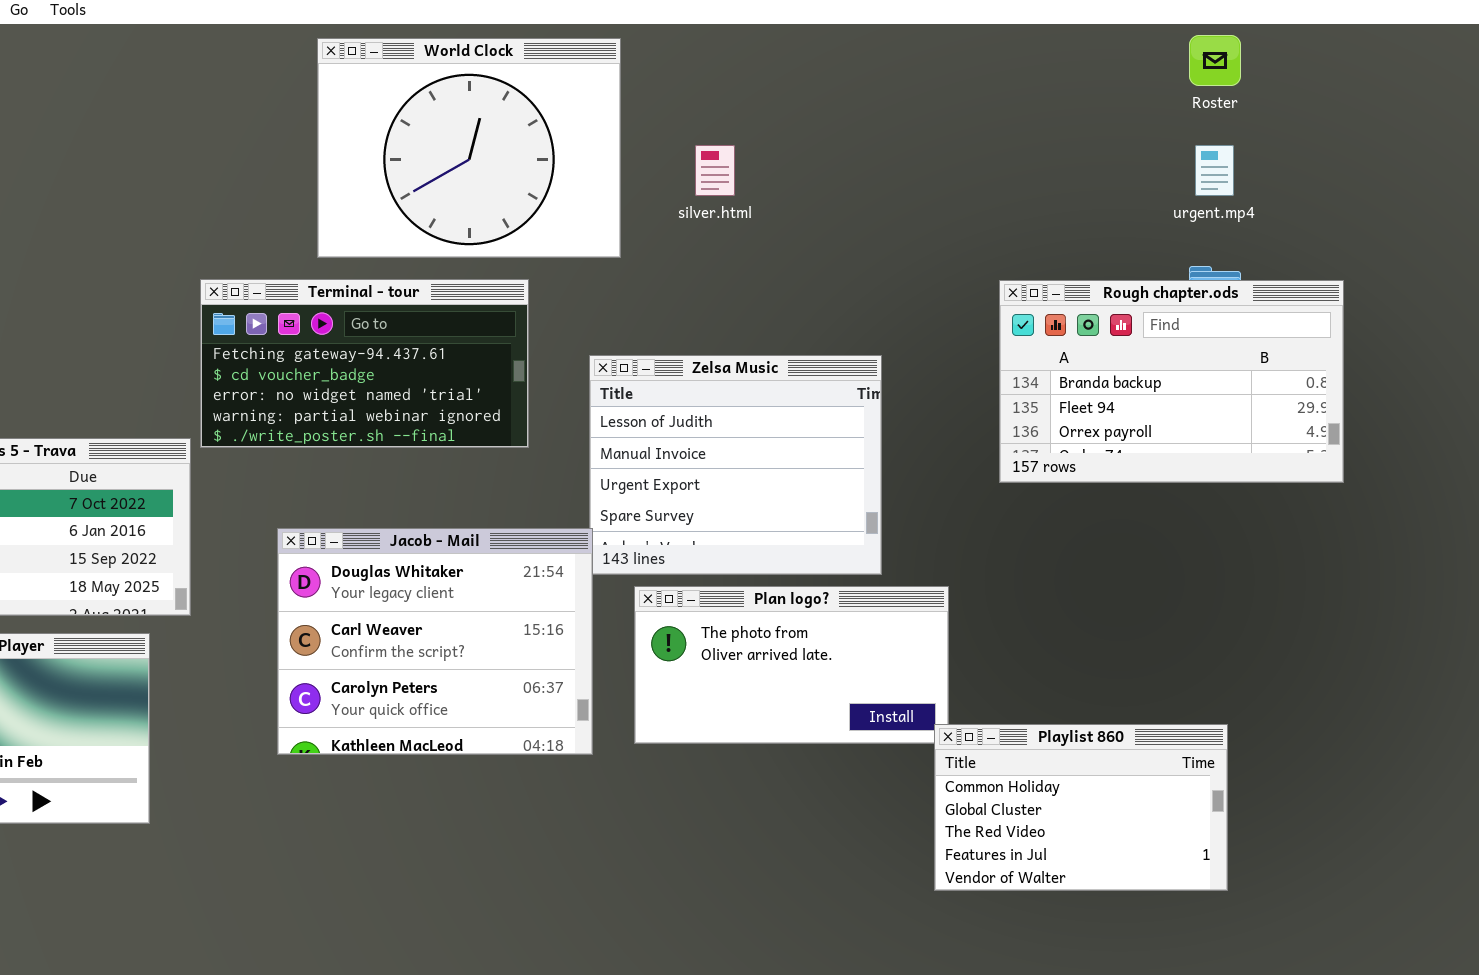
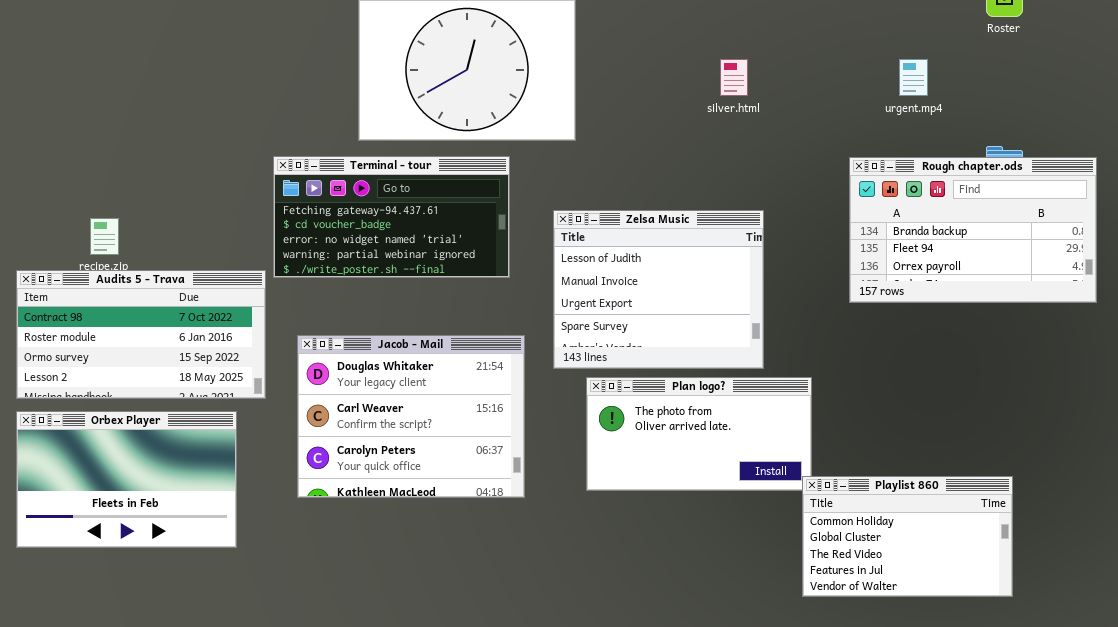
silver.html: [695,145,735,196] -> [720,59,748,96], moved
urgent.mp4: [1195,145,1234,196] -> [899,59,928,96], moved
Jacob - Mail: [277,528,593,755] -> [297,335,525,498], moved

